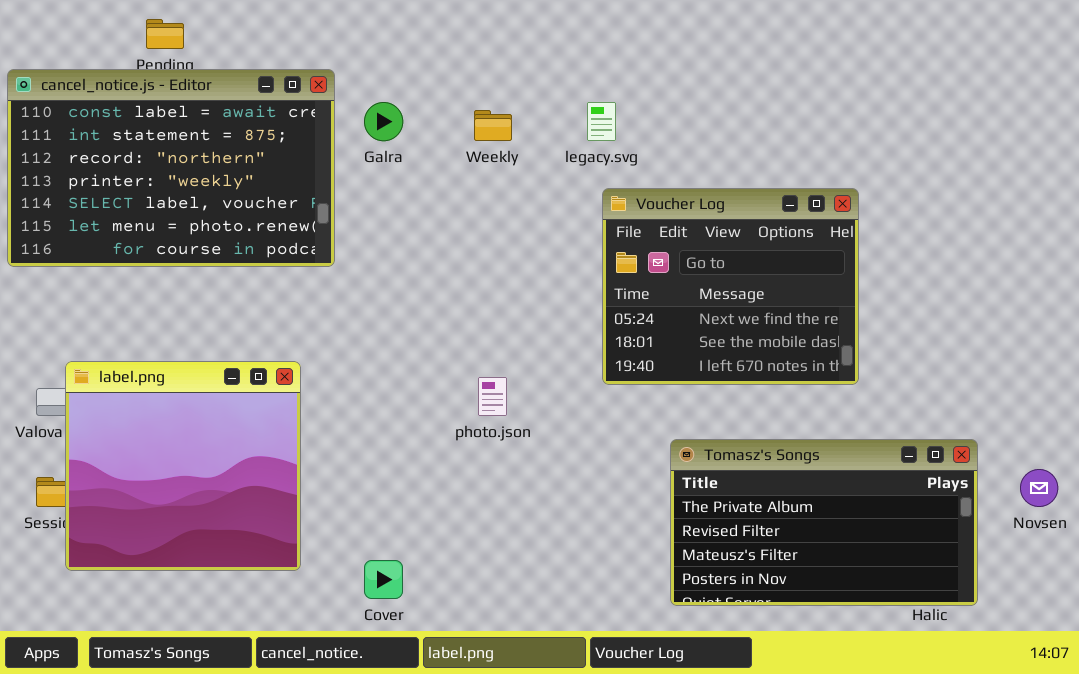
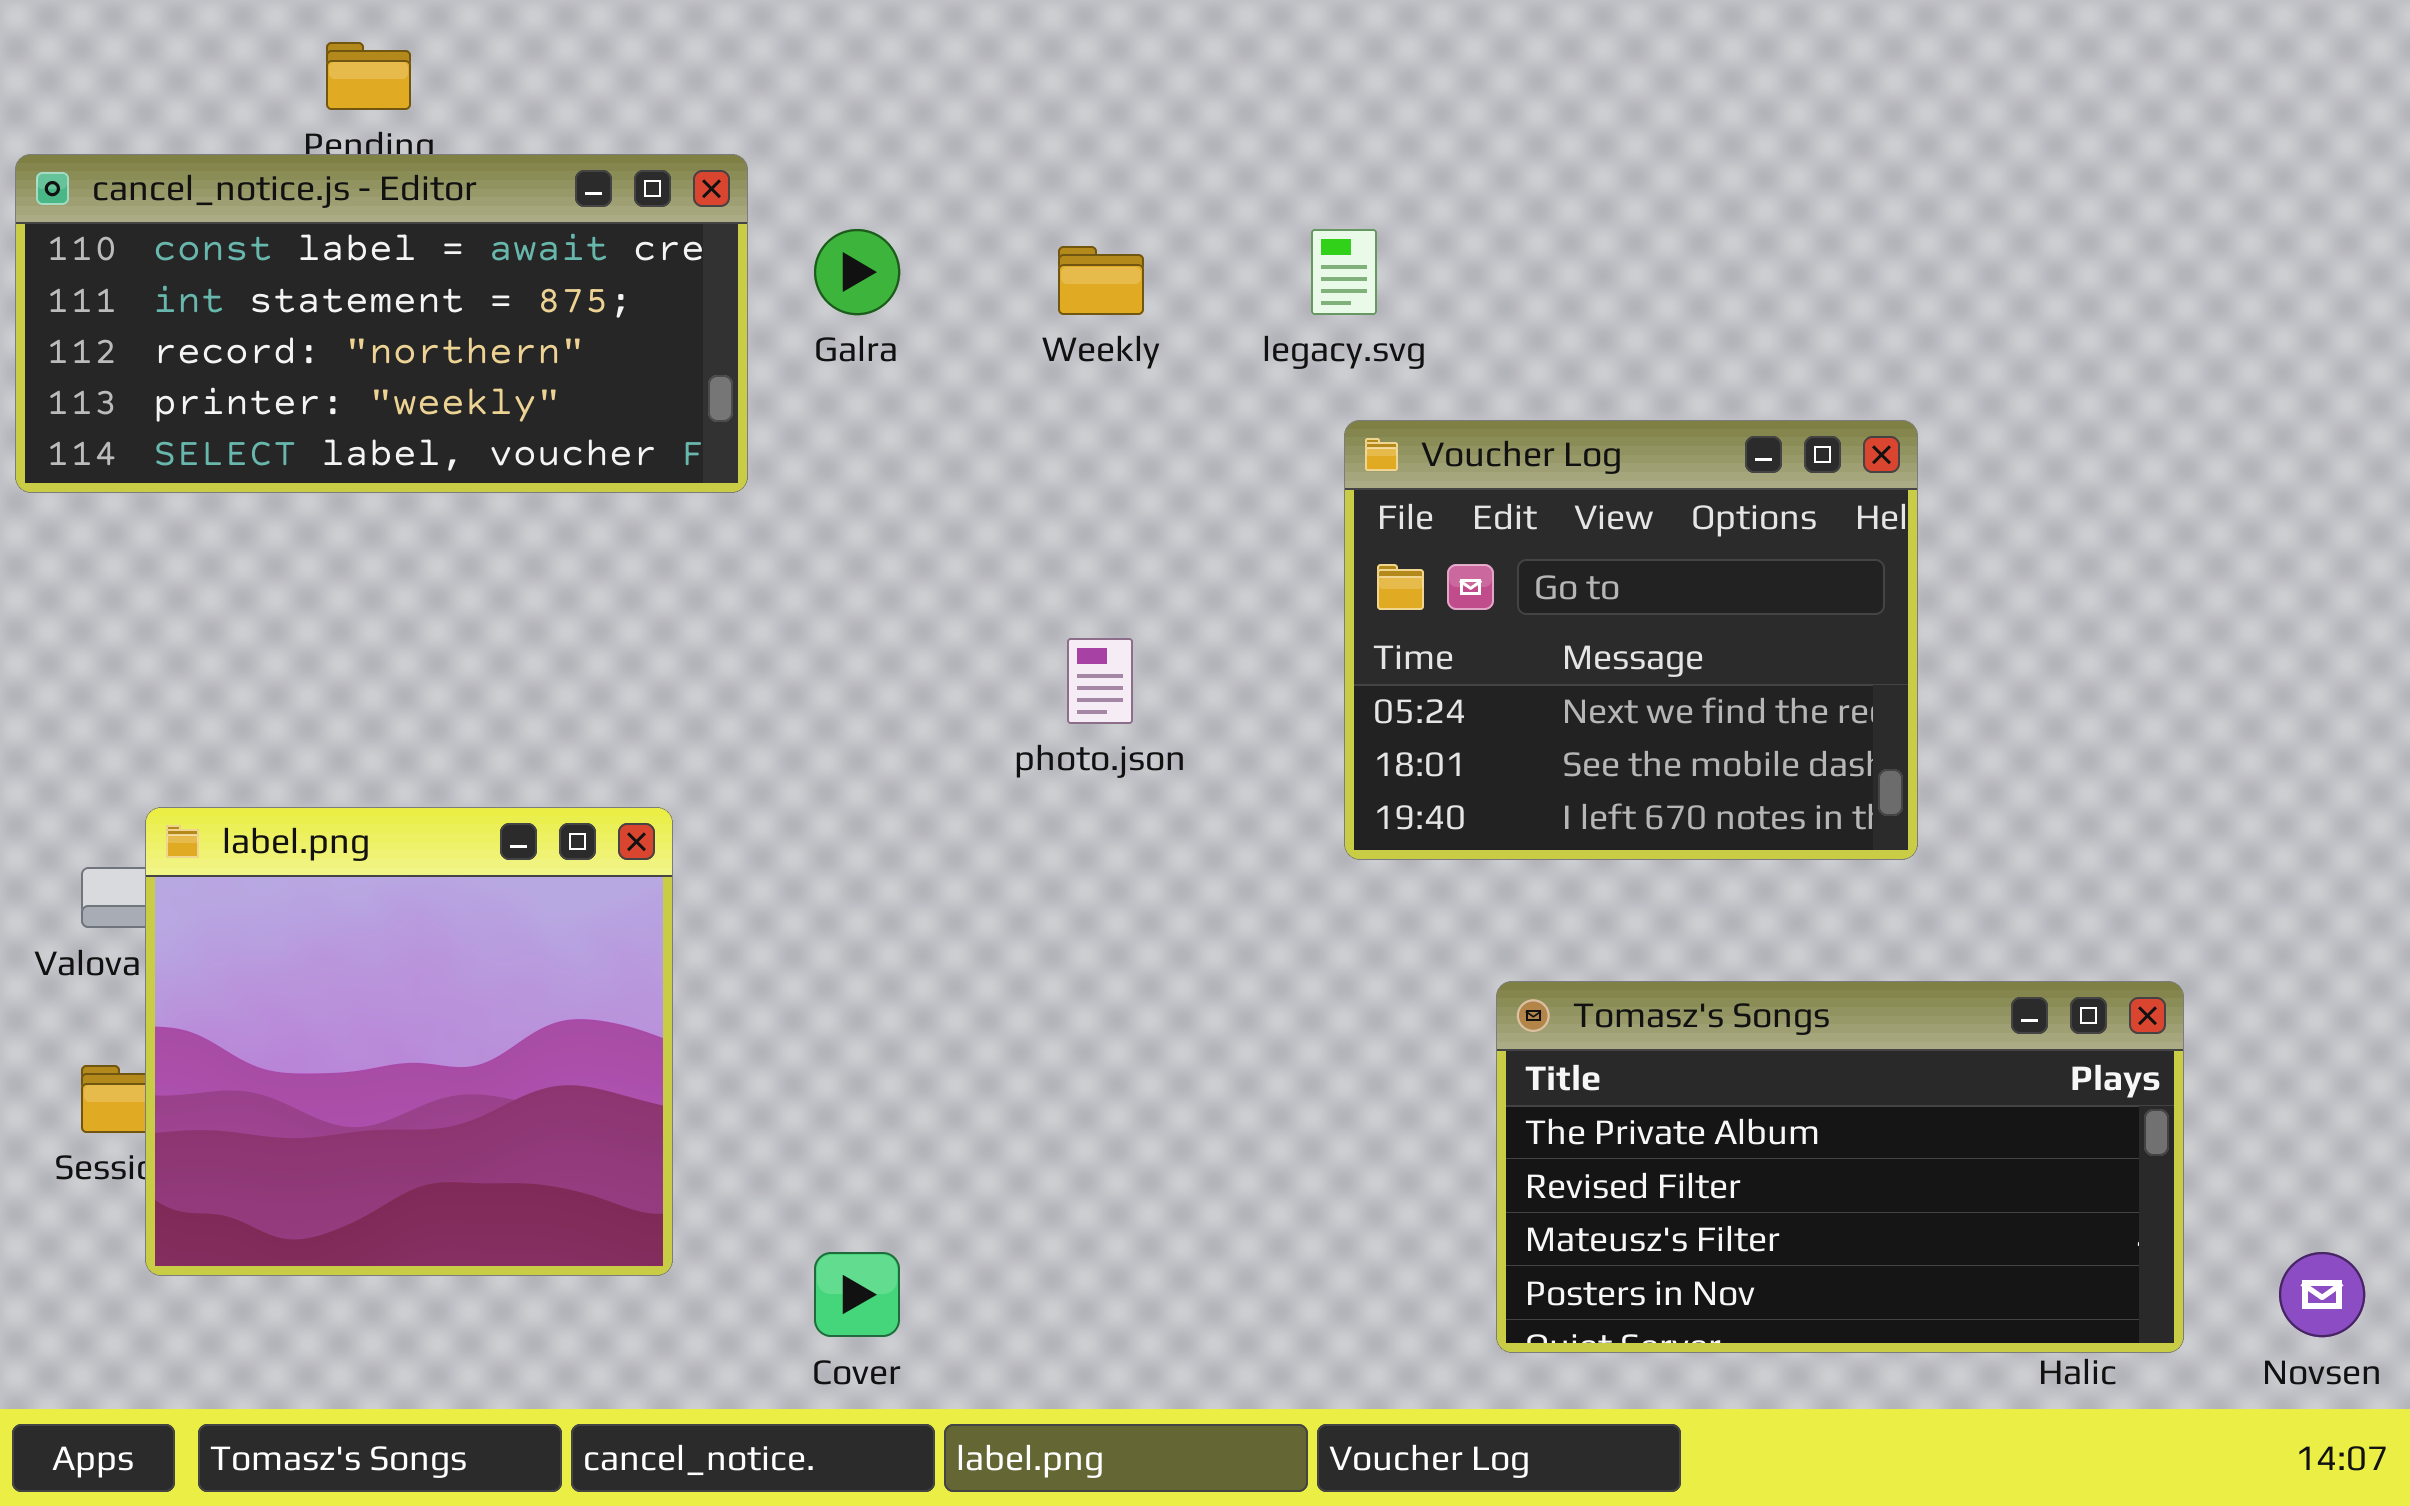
cancel_notice.js - Editor: [7,69,335,267] -> [15,154,748,493], resized
photo.json: [478,377,507,416] -> [1067,638,1133,724], moved
Novsen: [1020,469,1058,507] -> [2279,1252,2365,1337], moved

